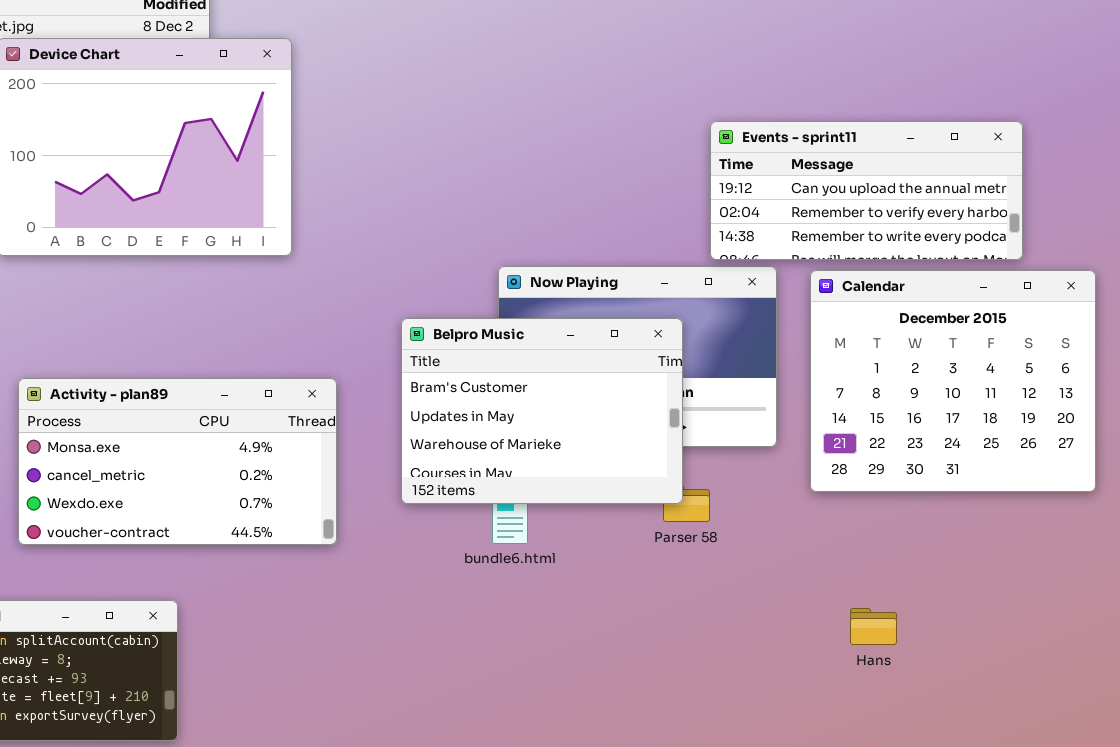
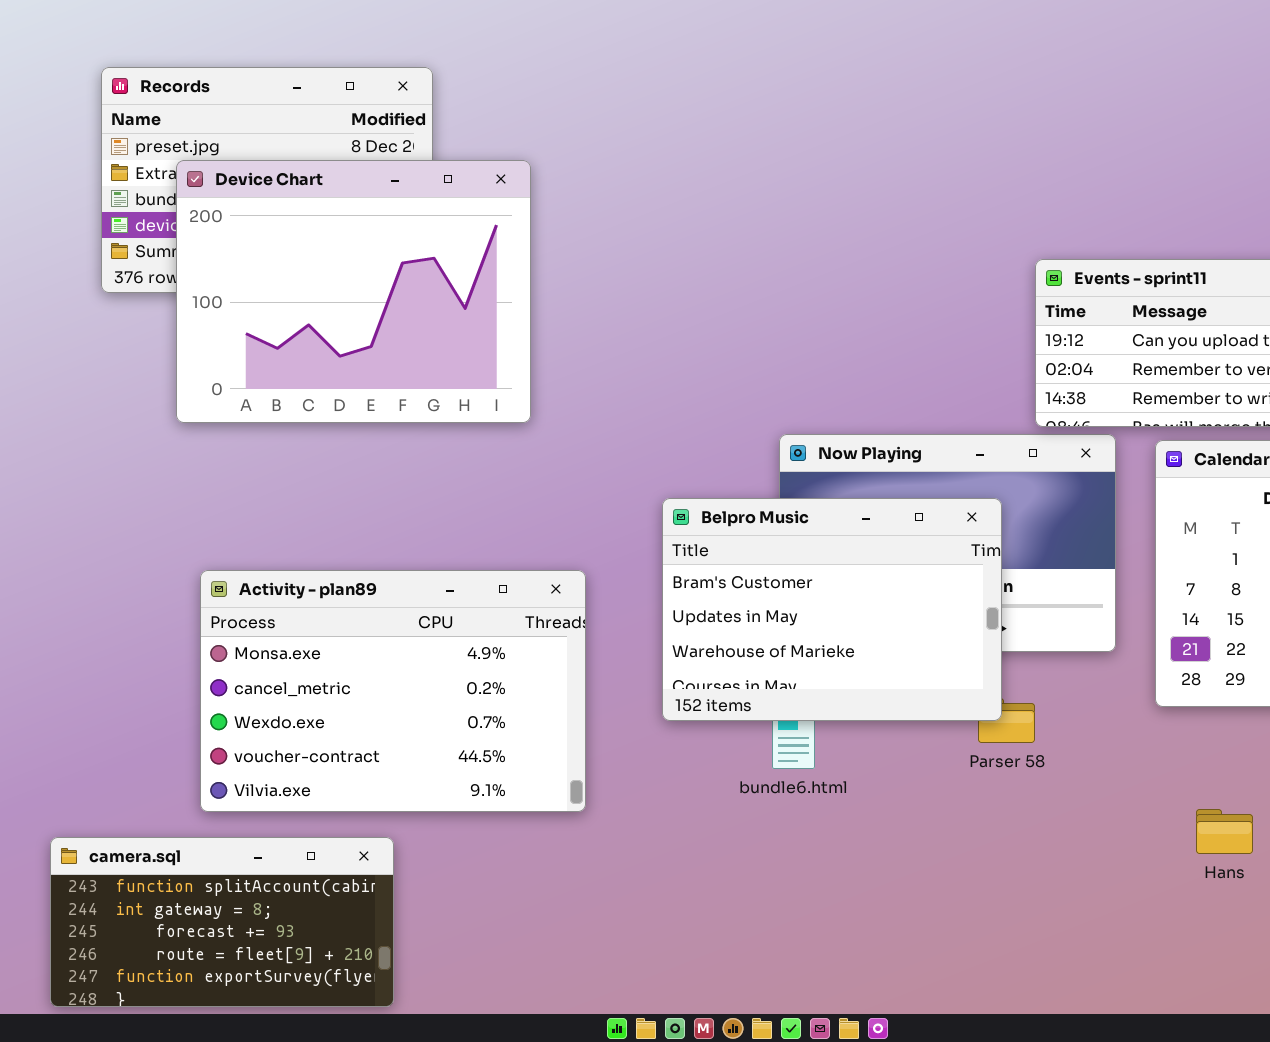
Activity - plan89: [18,378,337,545] -> [200,570,586,812], resized
Hans: [850,608,897,645] -> [1196,809,1253,854], moved

